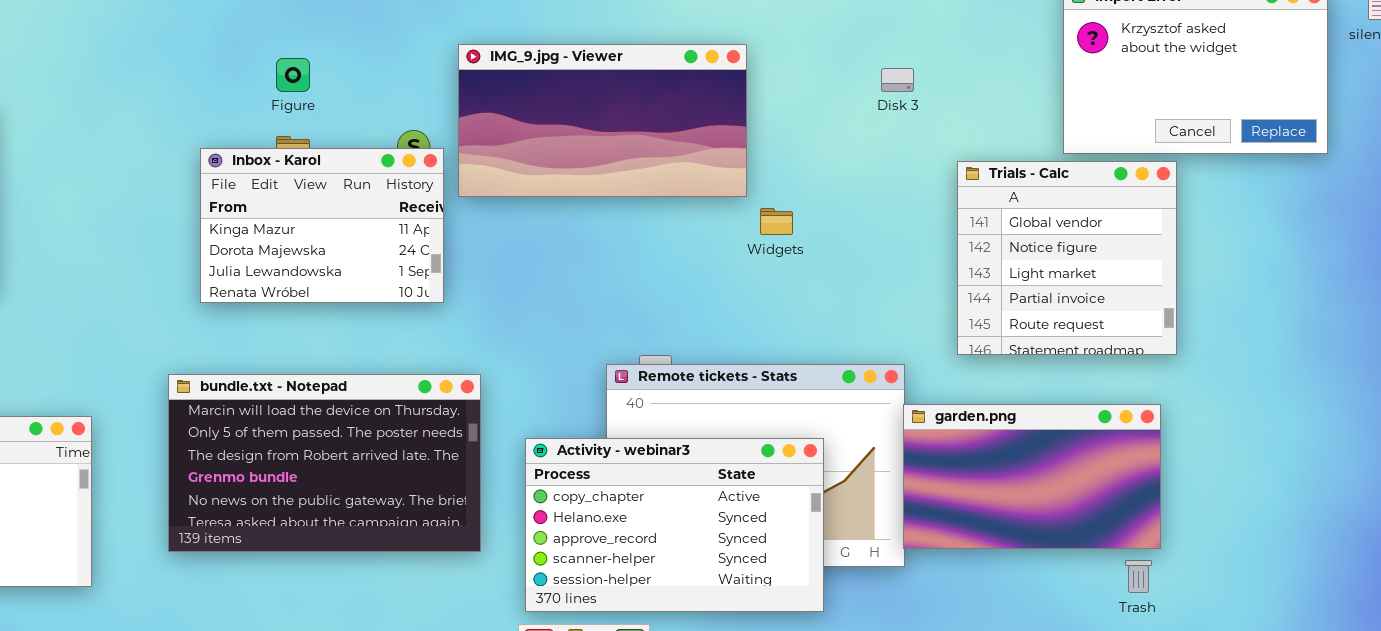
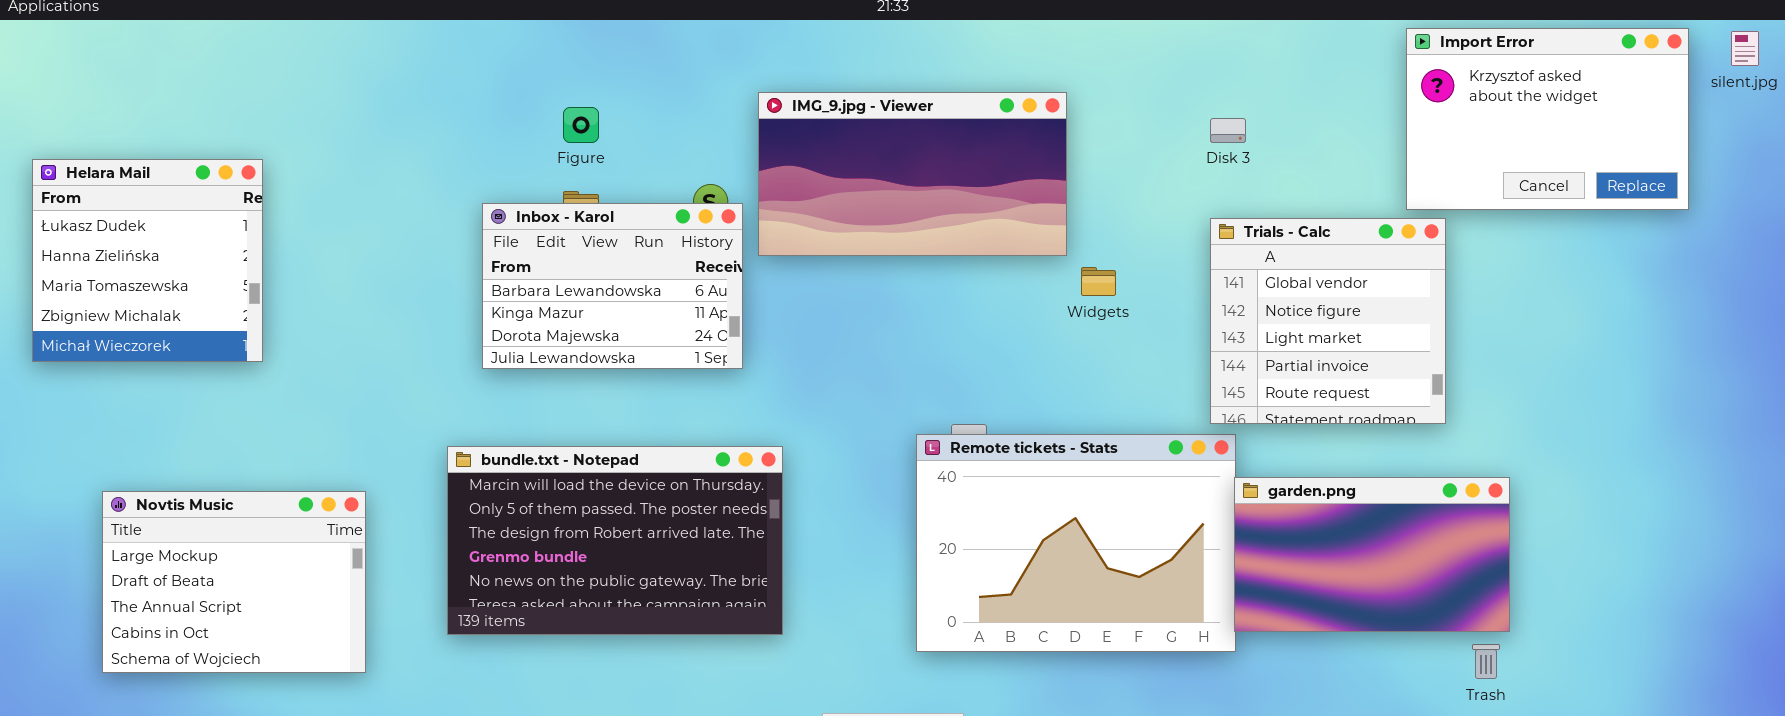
Inbox - Karol: [200,148,444,303] -> [482,203,743,369], scrolled up 1 row
Trials - Calc: [957,161,1177,355] -> [1210,218,1446,424], moved
Activity - webinar3: [525,438,824,612] -> none, closed

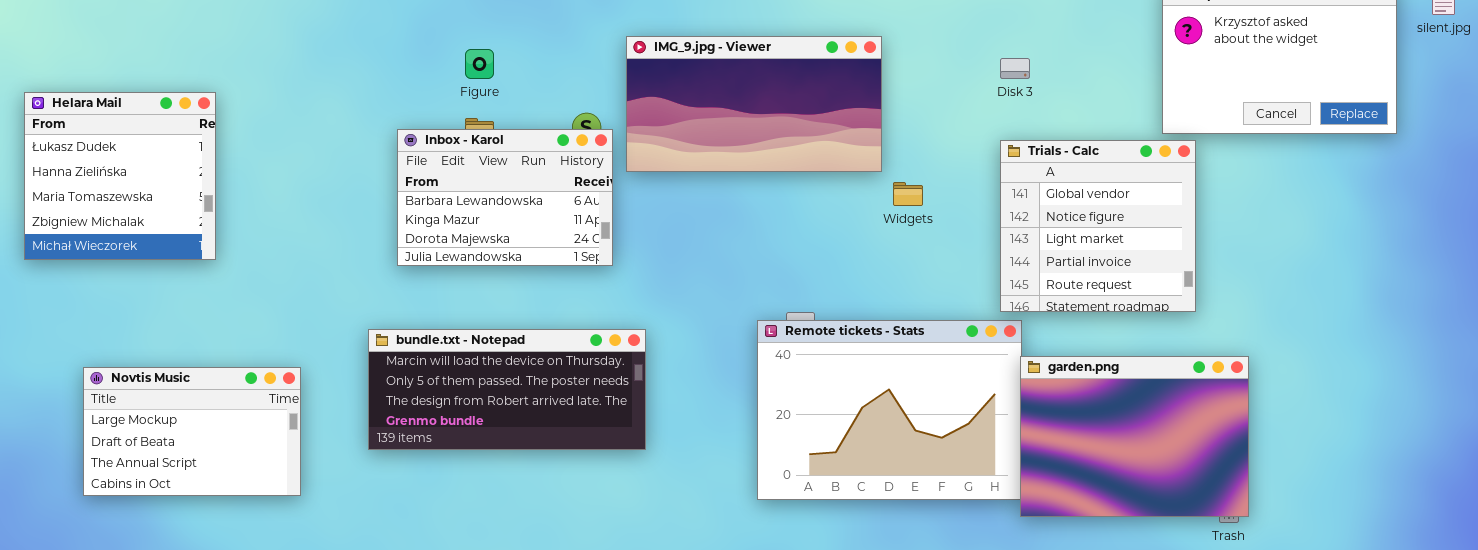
bundle.txt - Notepad: [447,446,783,635] -> [368,329,646,450], resized
garden.png: [1234,477,1510,632] -> [1020,356,1249,517], resized
Novtis Music: [102,491,366,673] -> [83,367,301,496], resized

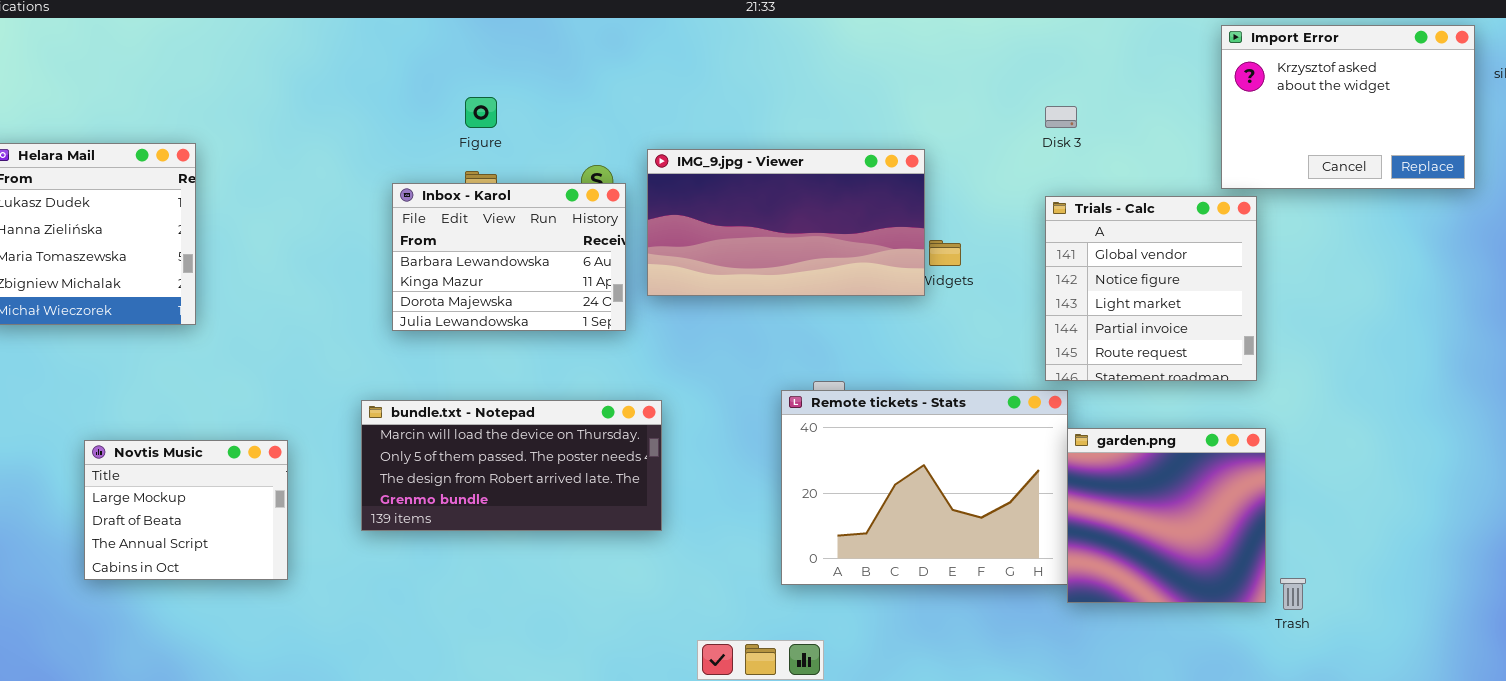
IMG_9.jpg - Viewer: [626,36,882,172] -> [647,149,925,296], moved
garden.png: [1020,356,1249,517] -> [1067,428,1266,603], resized
Novtis Music: [83,367,301,496] -> [84,440,288,580], resized

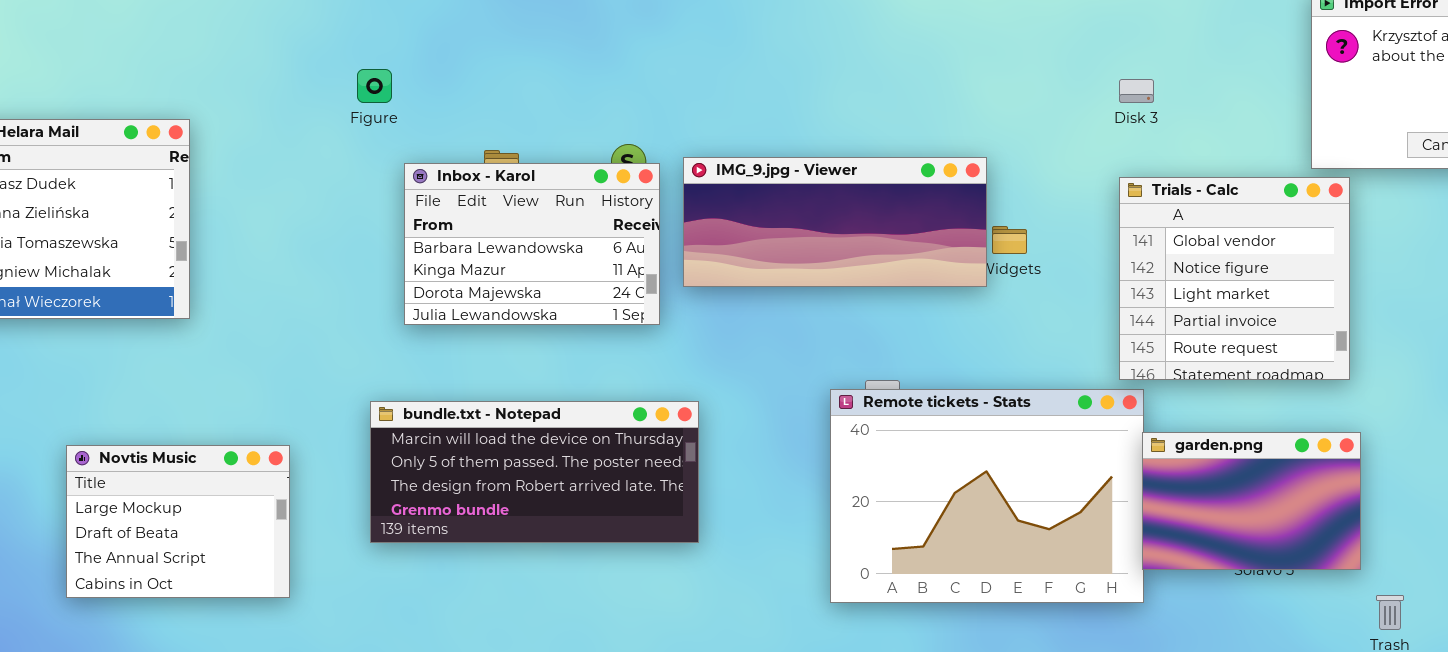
Figure: [465,97,497,128] -> [357,69,392,103], moved
IMG_9.jpg - Viewer: [647,149,925,296] -> [683,157,987,287], resized
garden.png: [1067,428,1266,603] -> [1142,432,1361,570], resized

